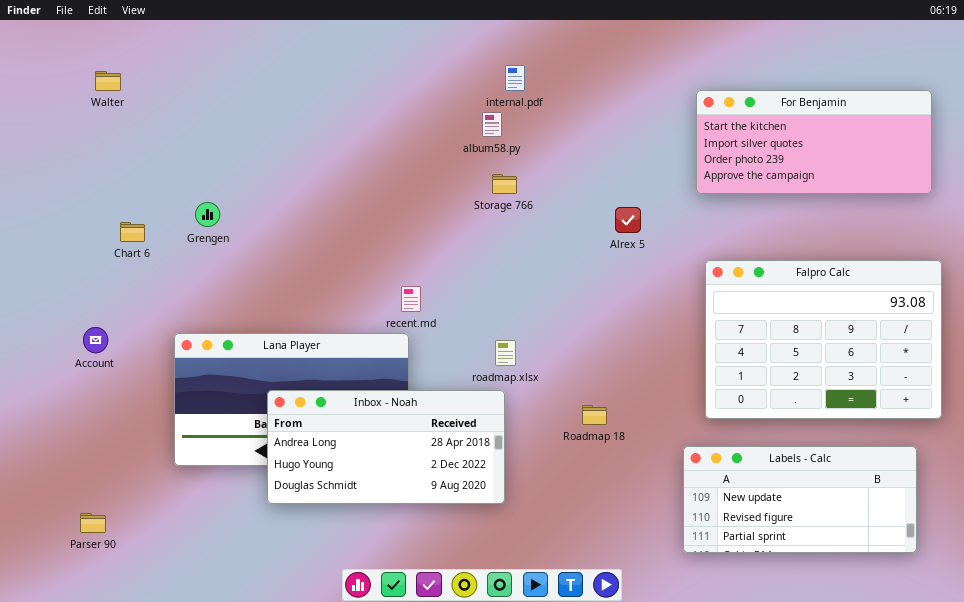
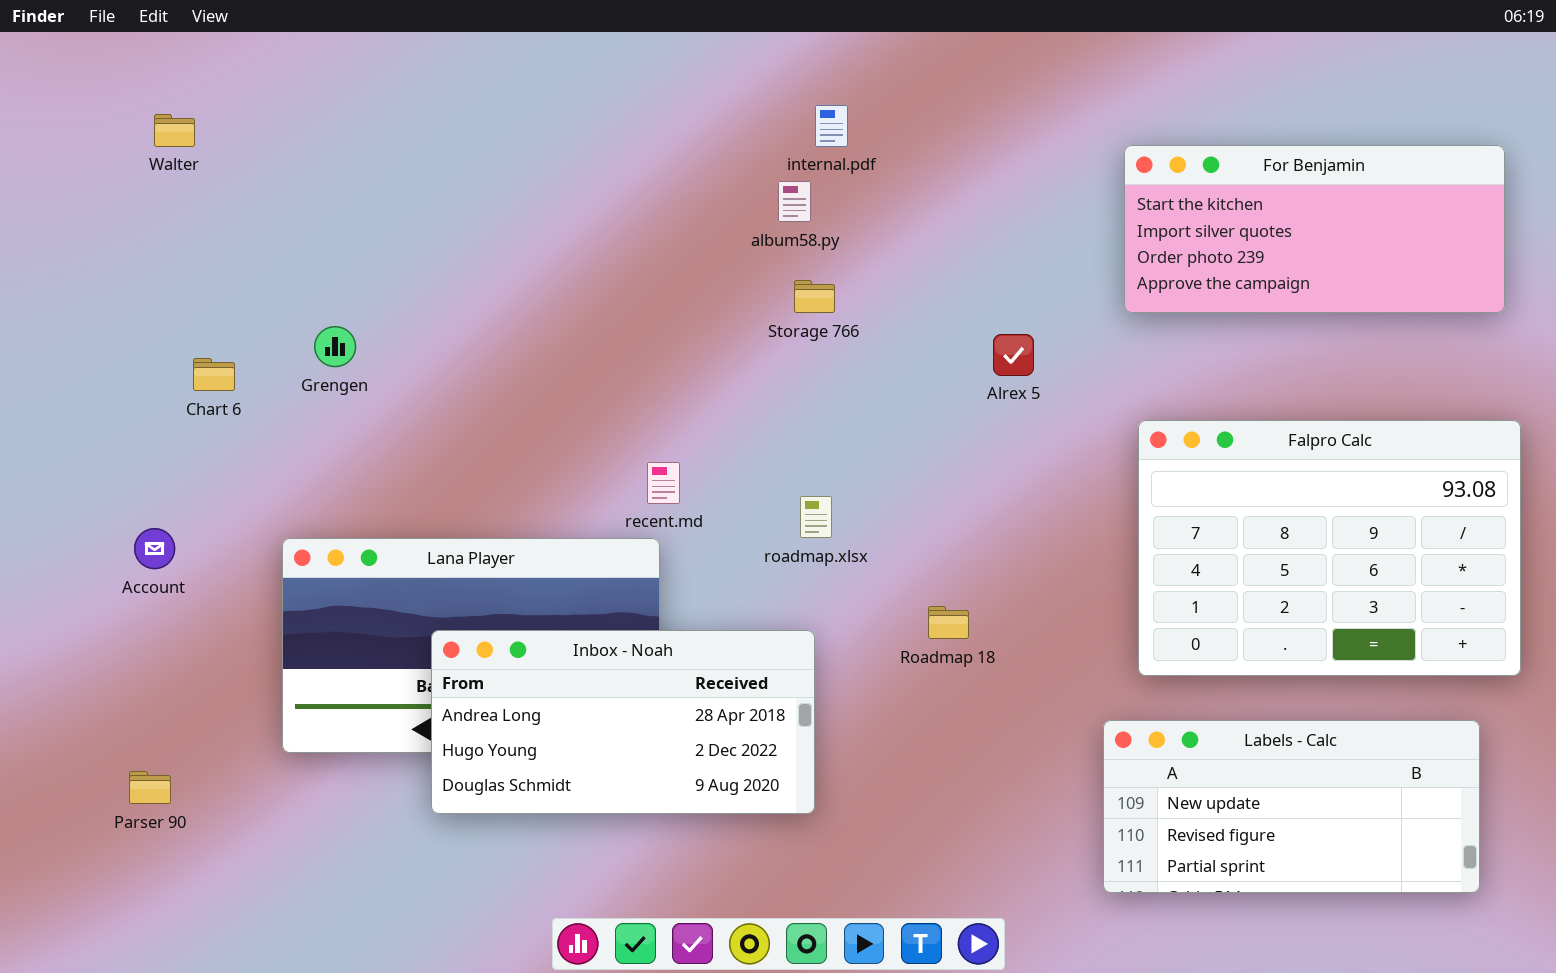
roadmap.xlsx: [495,340,516,366] -> [800,496,832,538], moved
Roadmap 18: [582,405,607,425] -> [928,606,969,639], moved
Parser 90: [80,513,106,533] -> [129,771,171,804], moved

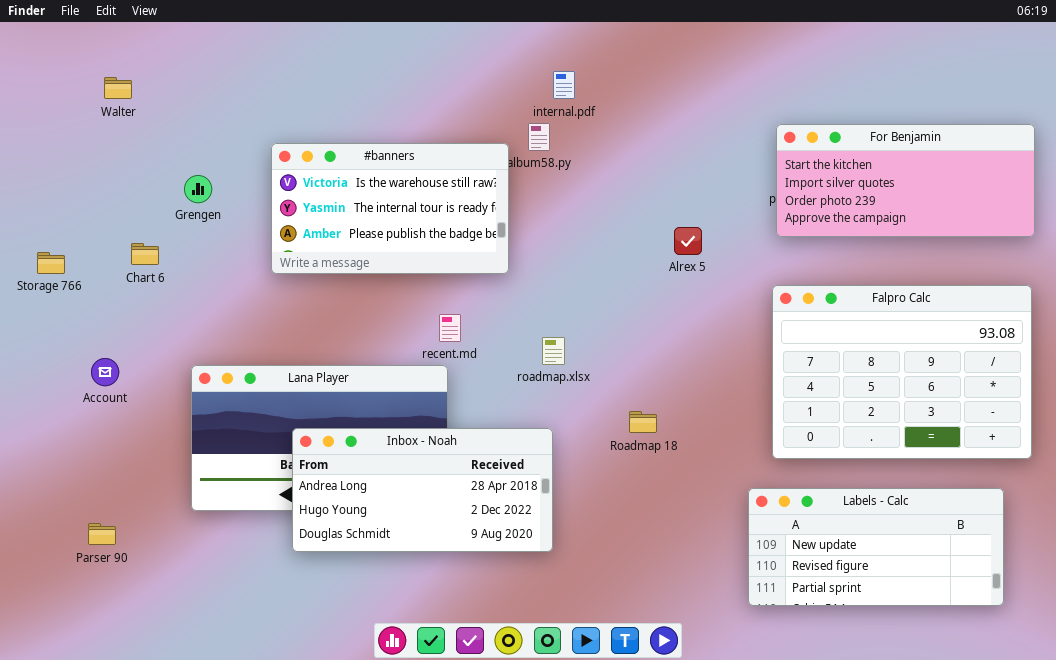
For Benjamin: [1124,145,1505,313] -> [776,124,1035,237], moved
#banners: none -> [271,143,509,274], opened
Storage 766: [794,280,835,313] -> [37,252,65,274], moved
Grengen: [314,326,356,367] -> [184,175,212,203], moved

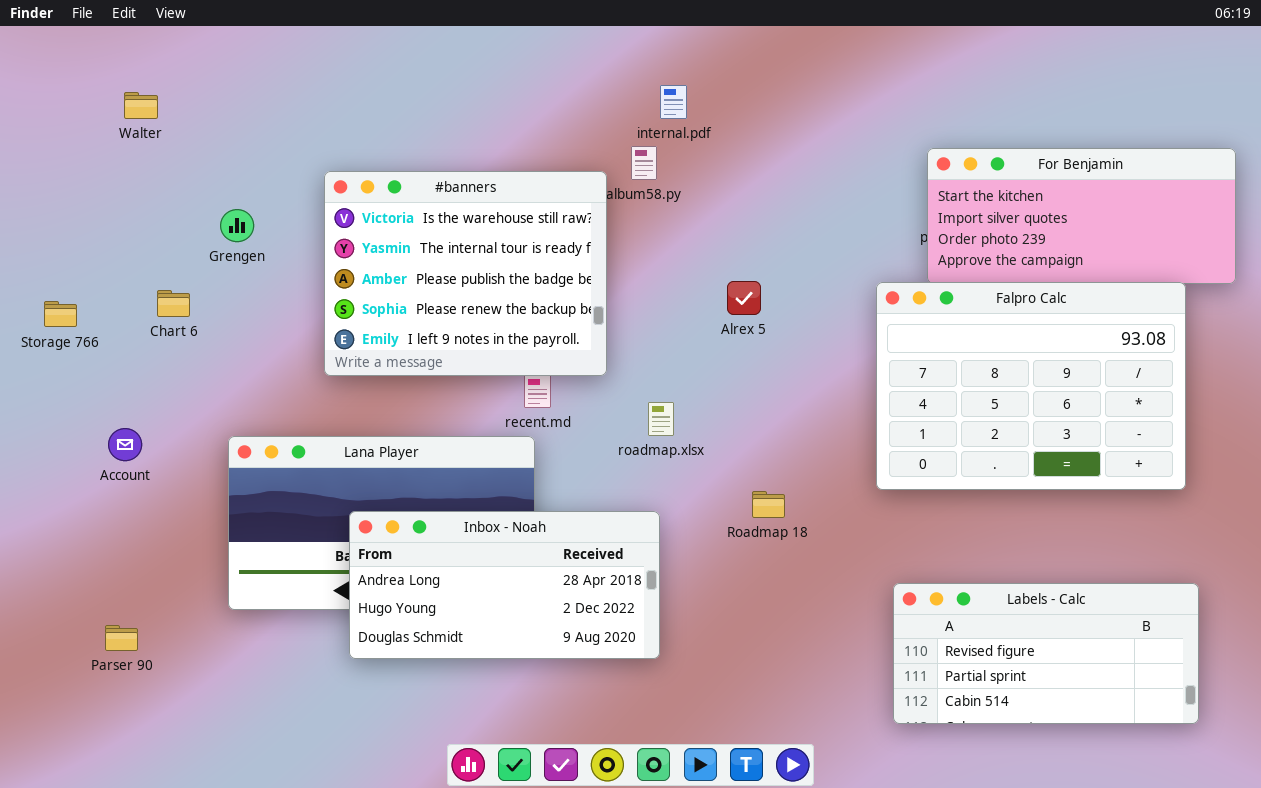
#banners: [271,143,509,274] -> [324,171,607,376], resized
Alrex 5: [674,227,702,255] -> [727,281,761,315], moved
Falpro Calc: [772,285,1032,459] -> [876,282,1186,490], moved
Labels - Calc: [748,488,1004,606] -> [893,583,1199,724], scrolled down 1 row

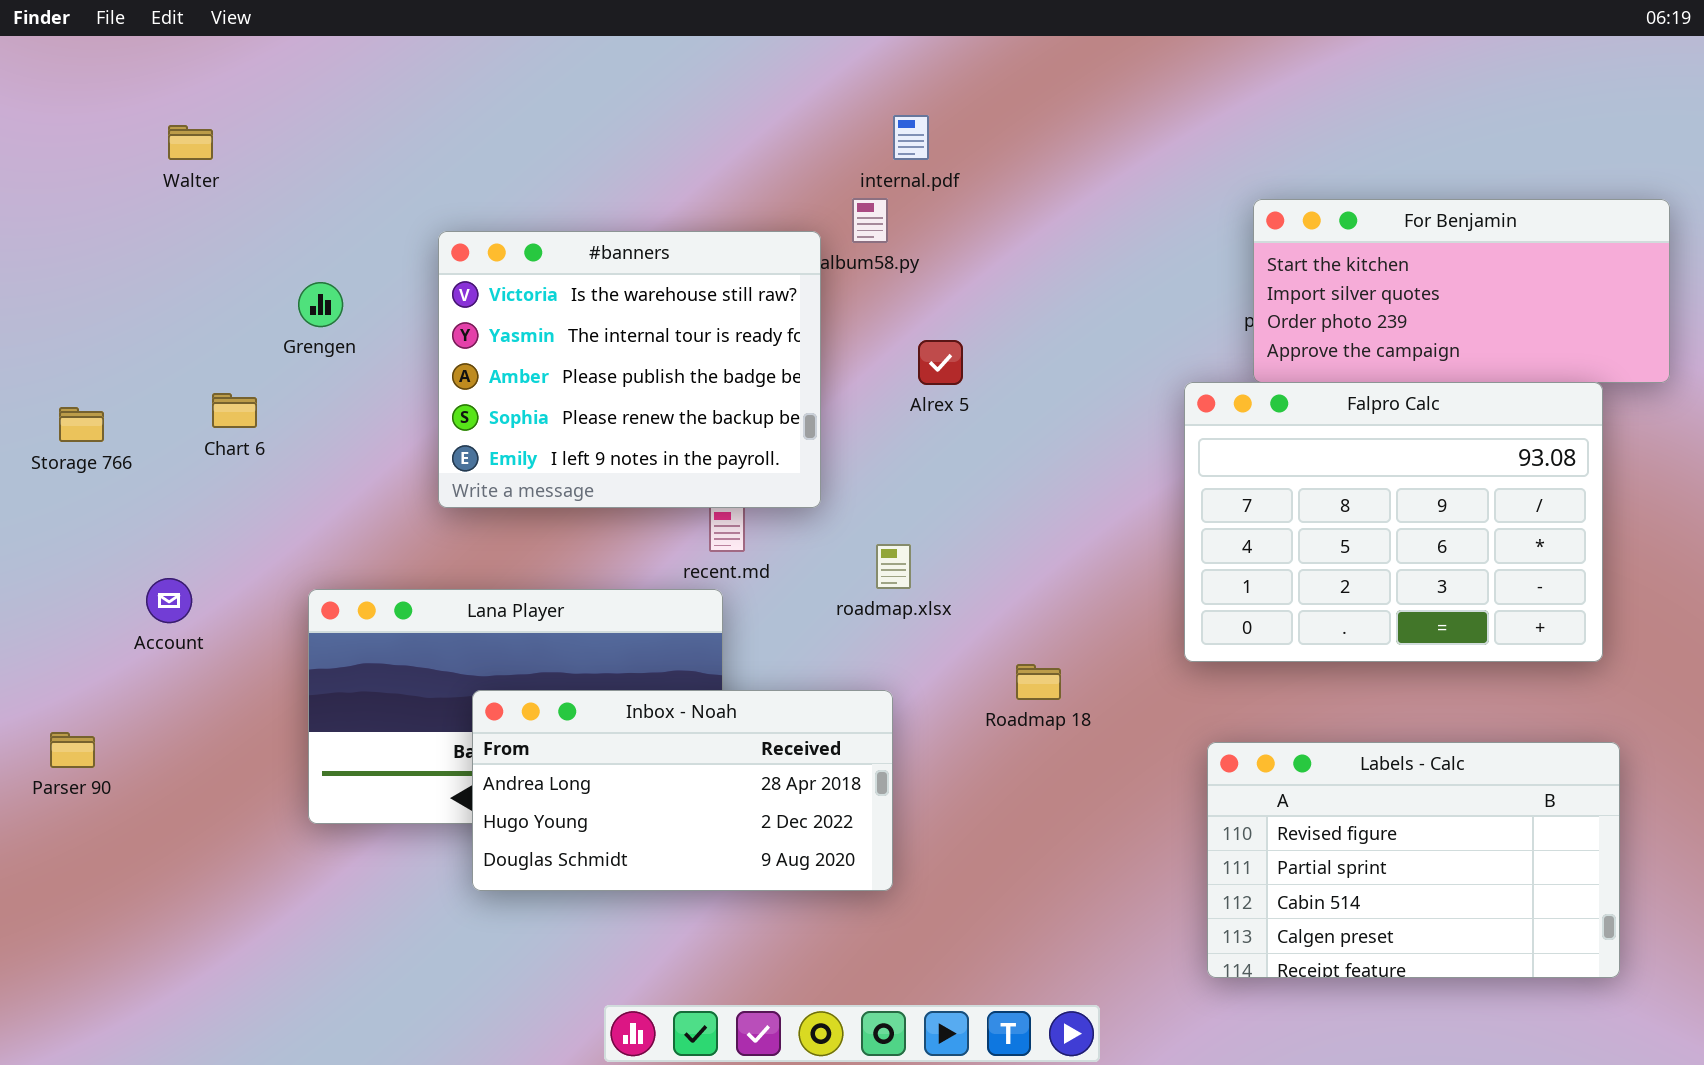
Alrex 5: [727,281,761,315] -> [918,340,963,385], moved
Labels - Calc: [893,583,1199,724] -> [1207,742,1620,978], resized
Parser 90: [105,625,138,651] -> [50,732,95,768], moved

